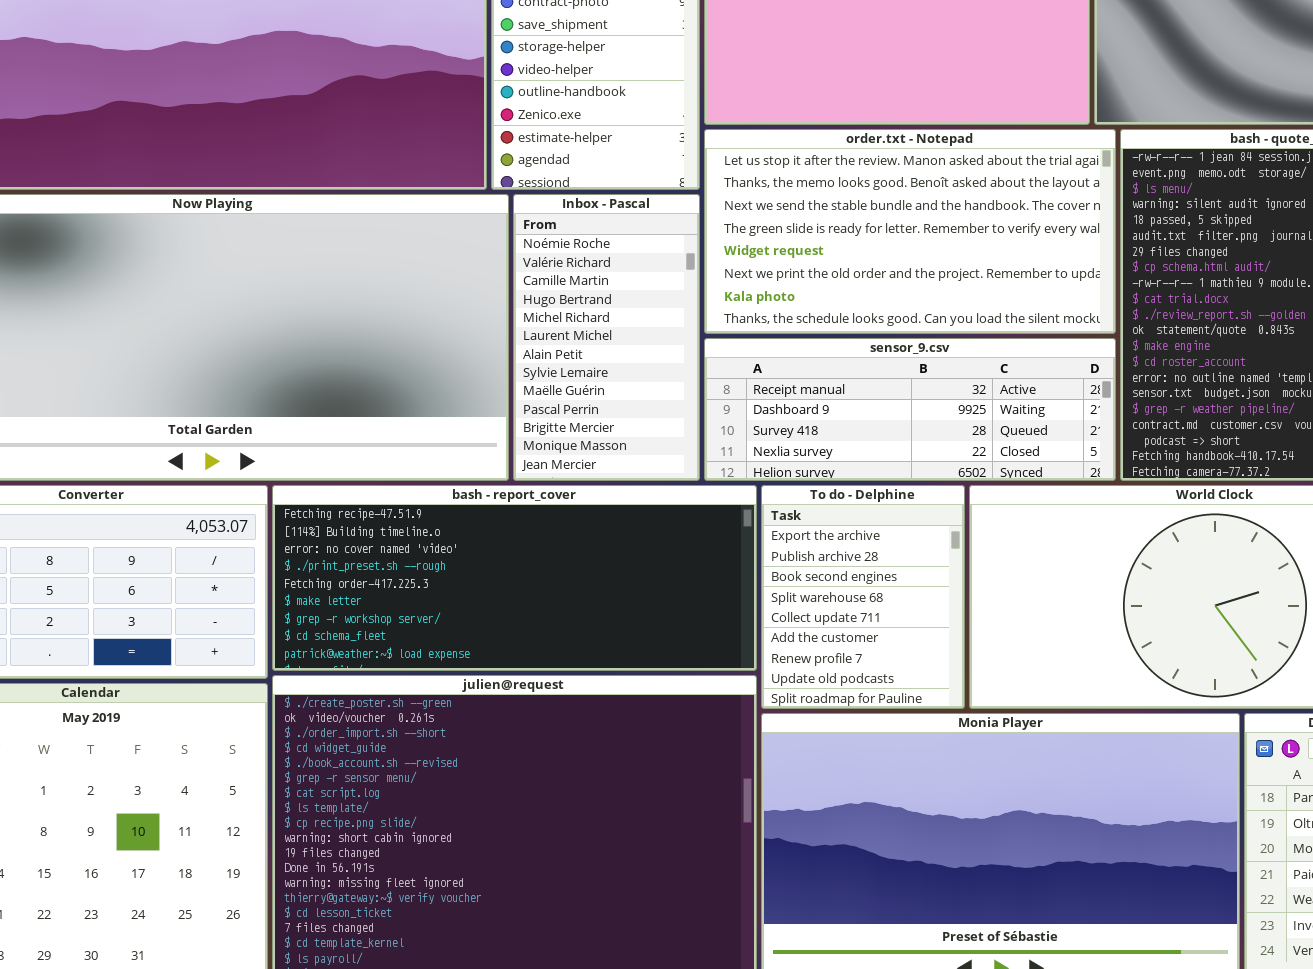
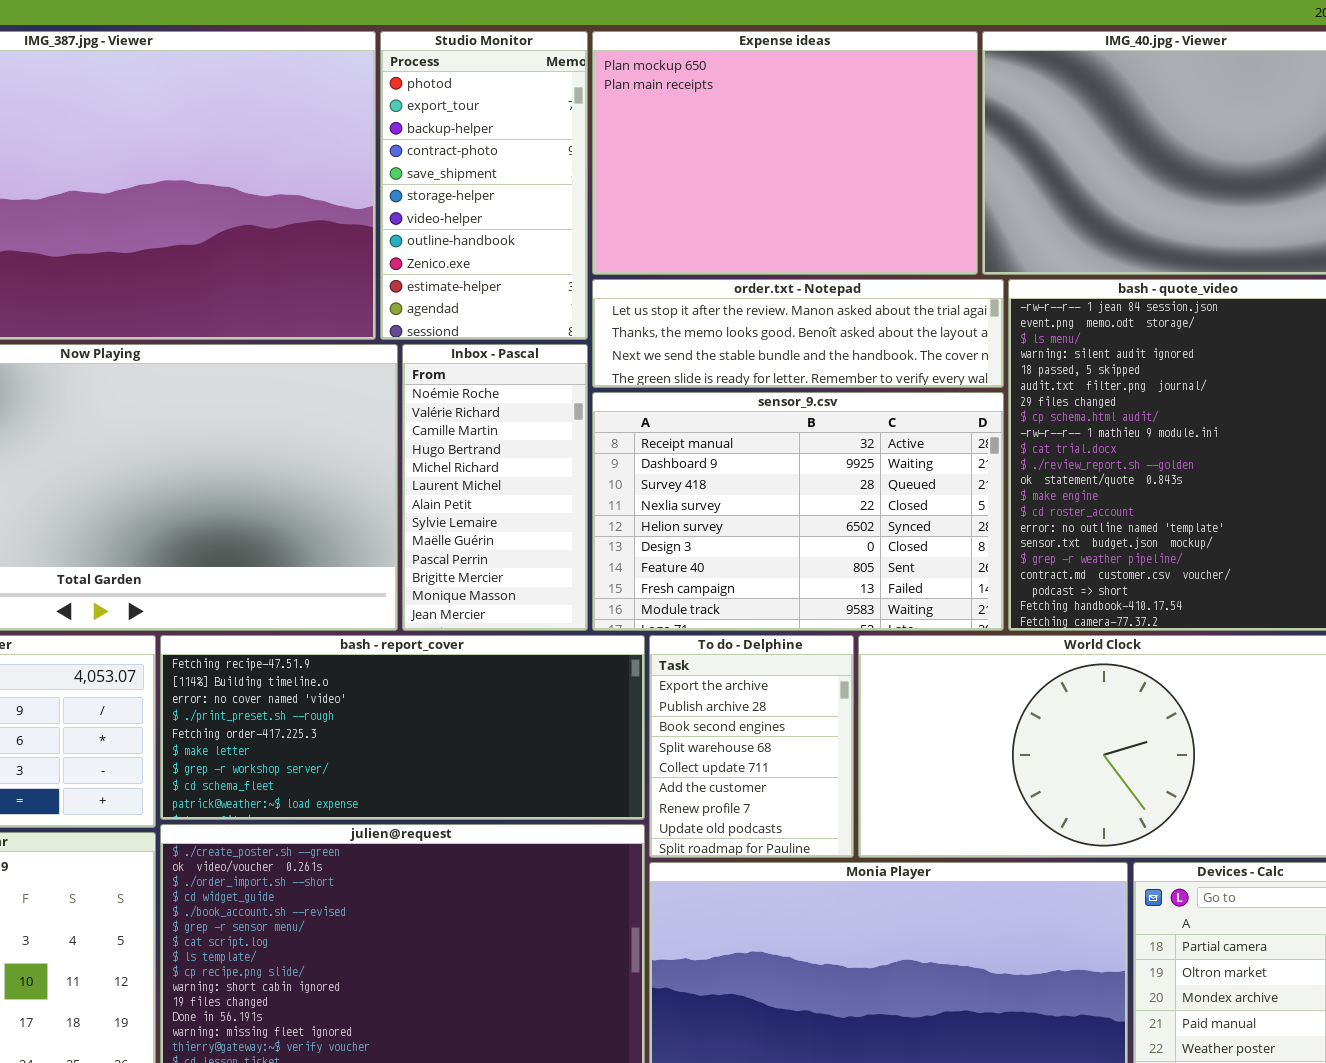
order.txt - Notepad: [704,129,1116,334] -> [592,279,1004,388], resized
sensor_9.csv: [704,338,1116,481] -> [592,392,1004,631], resized

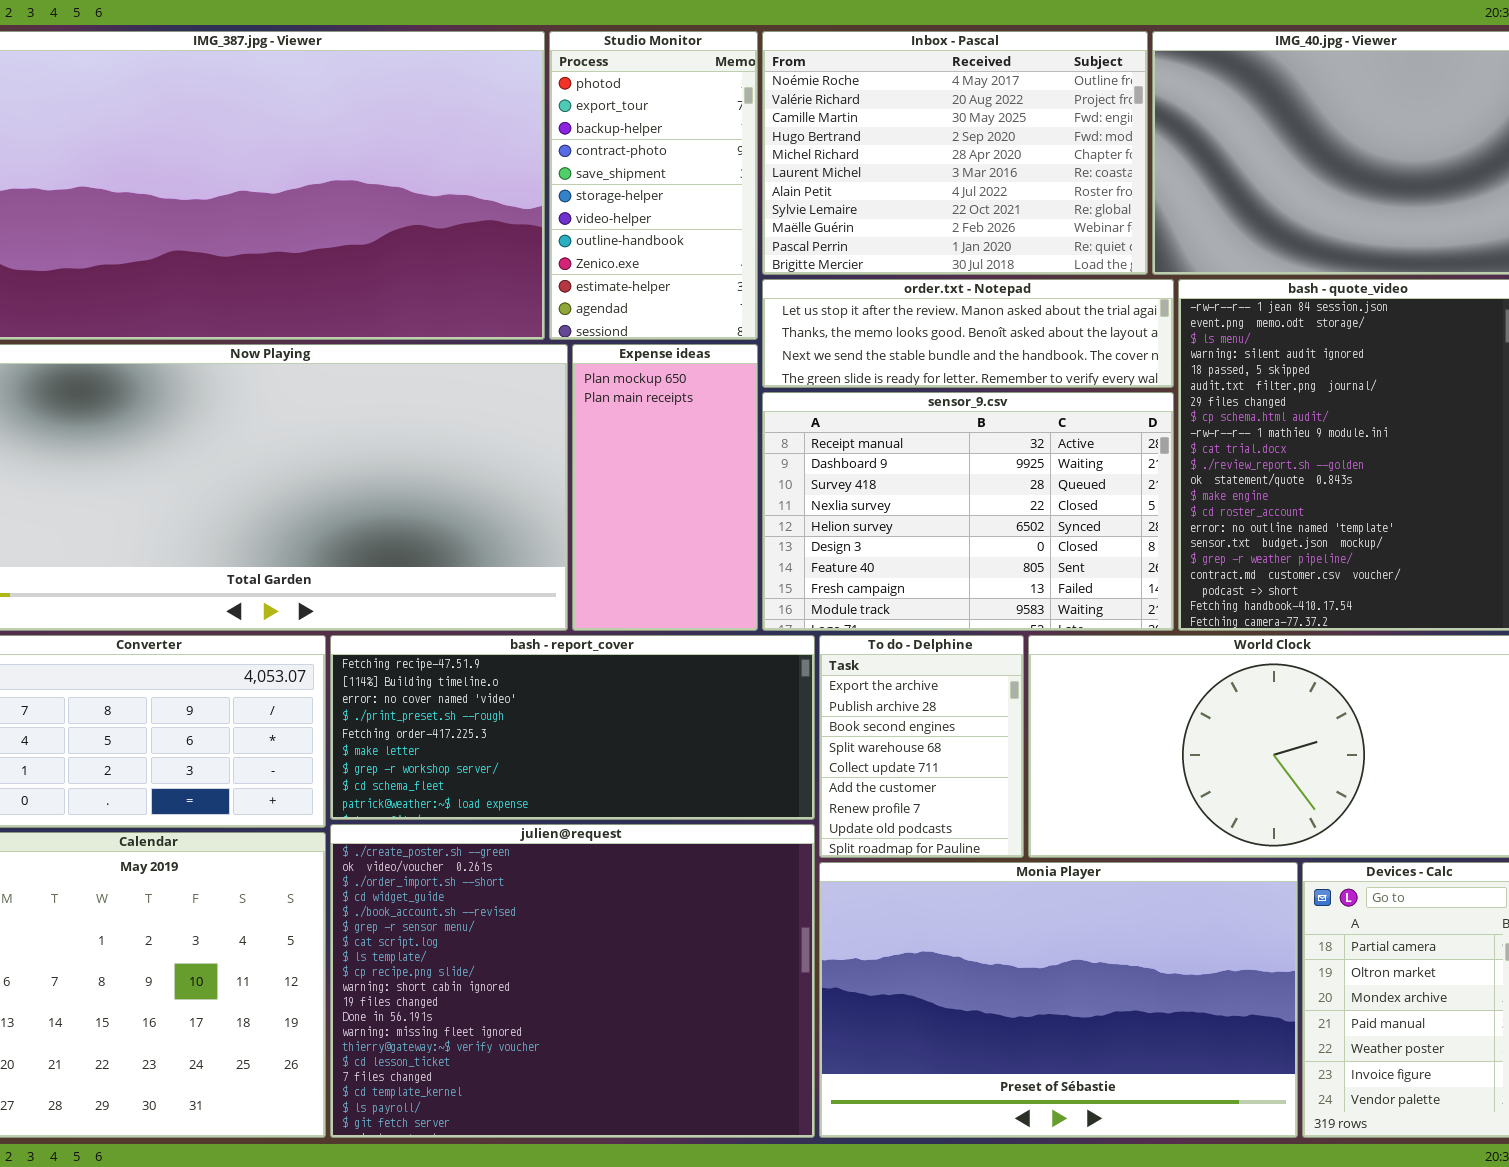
Expense ideas: [592,31,978,275] -> [572,344,758,631], moved, resized
Inbox - Pascal: [402,344,588,631] -> [762,31,1148,275], moved, resized

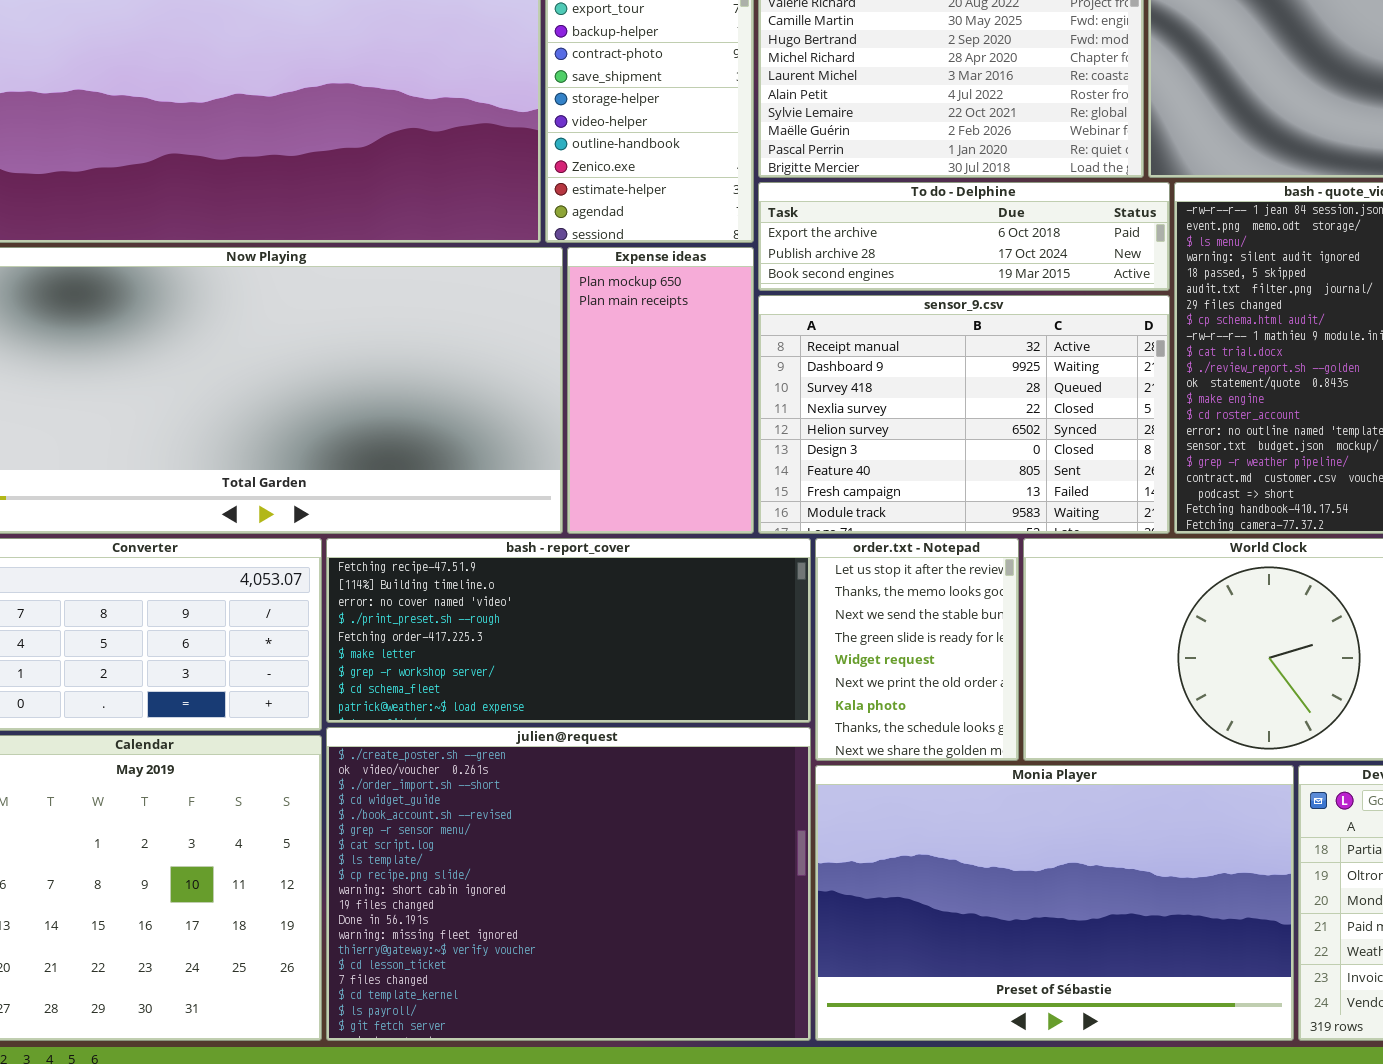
order.txt - Notepad: [762,279,1174,388] -> [815,538,1019,761], moved, resized
To do - Delphine: [819,635,1024,858] -> [758,182,1170,291], moved, resized

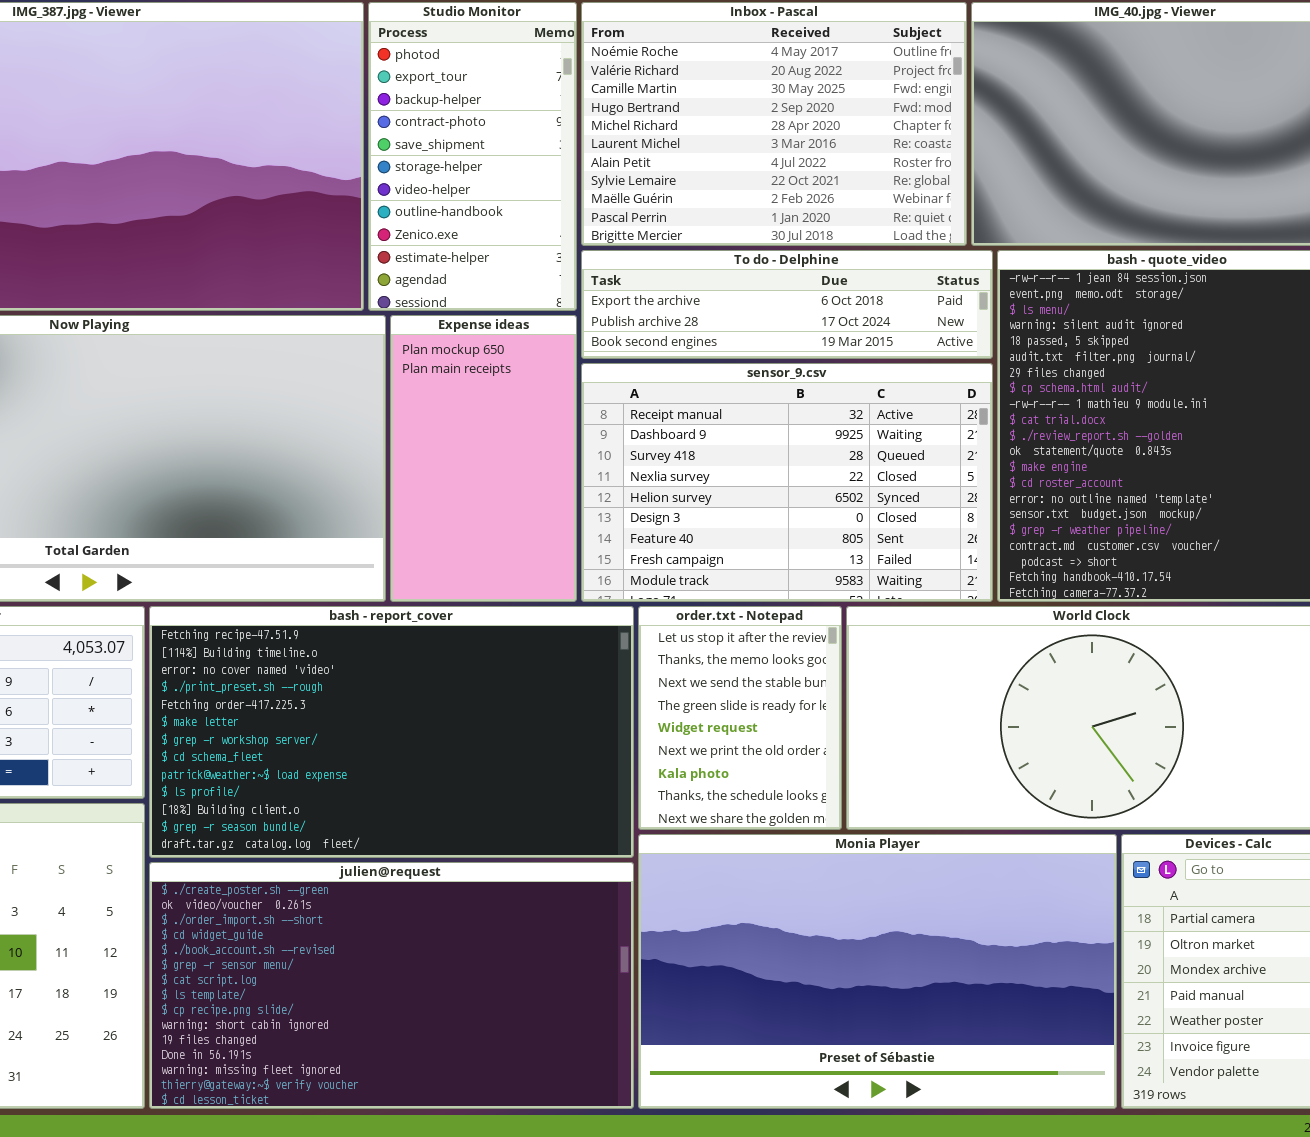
bash - report_cover: [326,538,811,723] -> [149,606,634,858], resized
julien@request: [326,727,811,1041] -> [149,862,634,1109], resized

